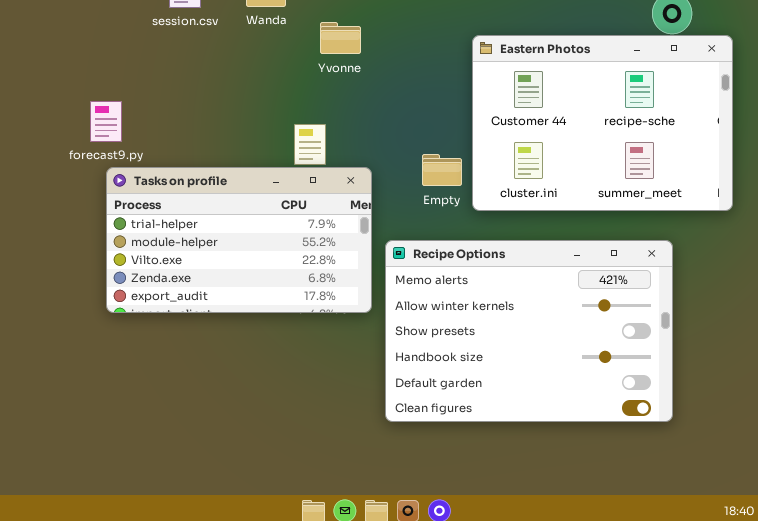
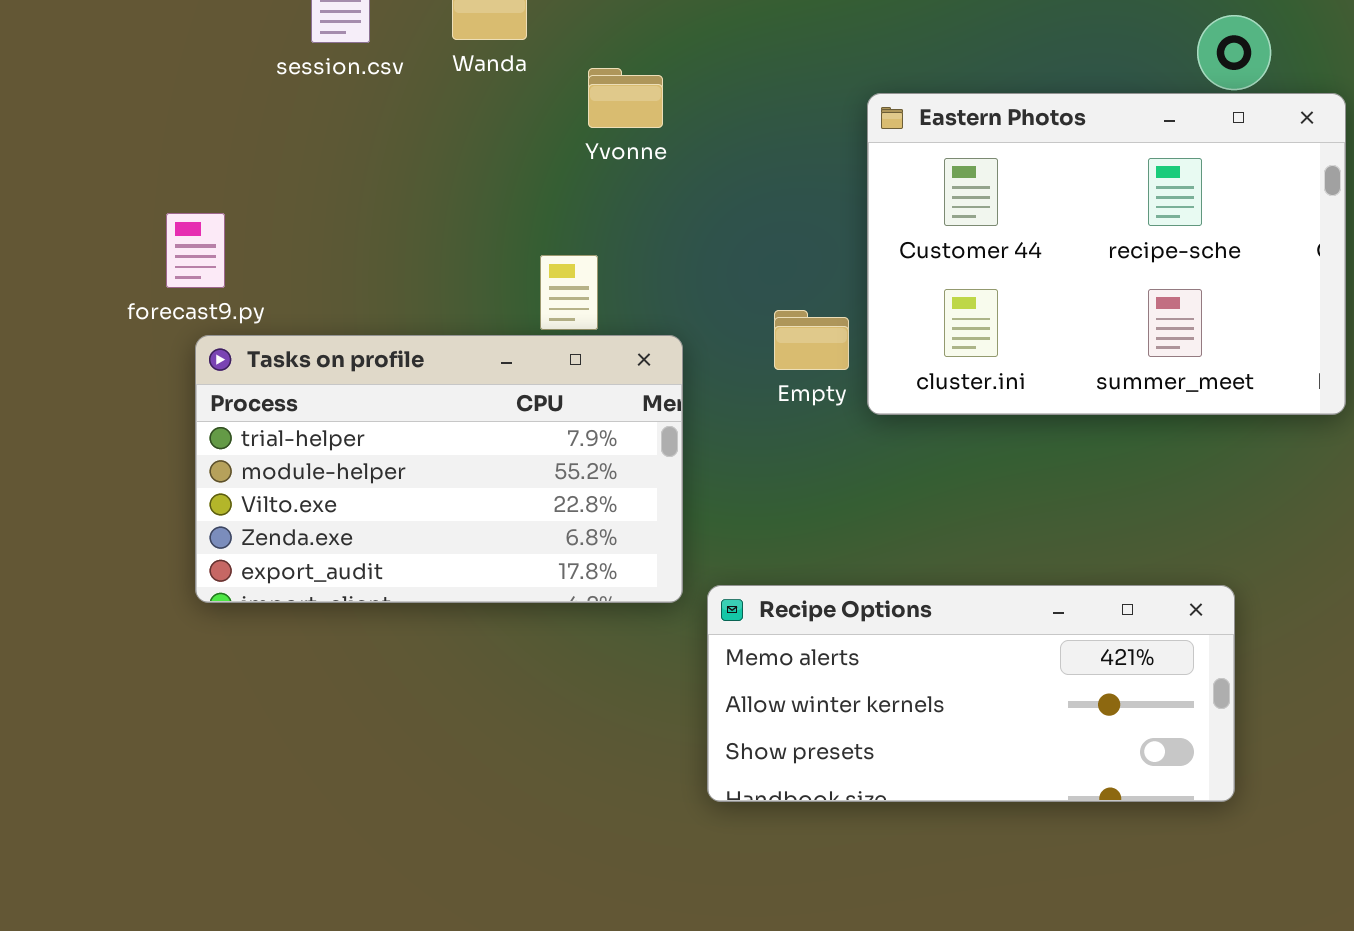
Recipe Options: [385,240,673,422] -> [707,585,1235,802], resized

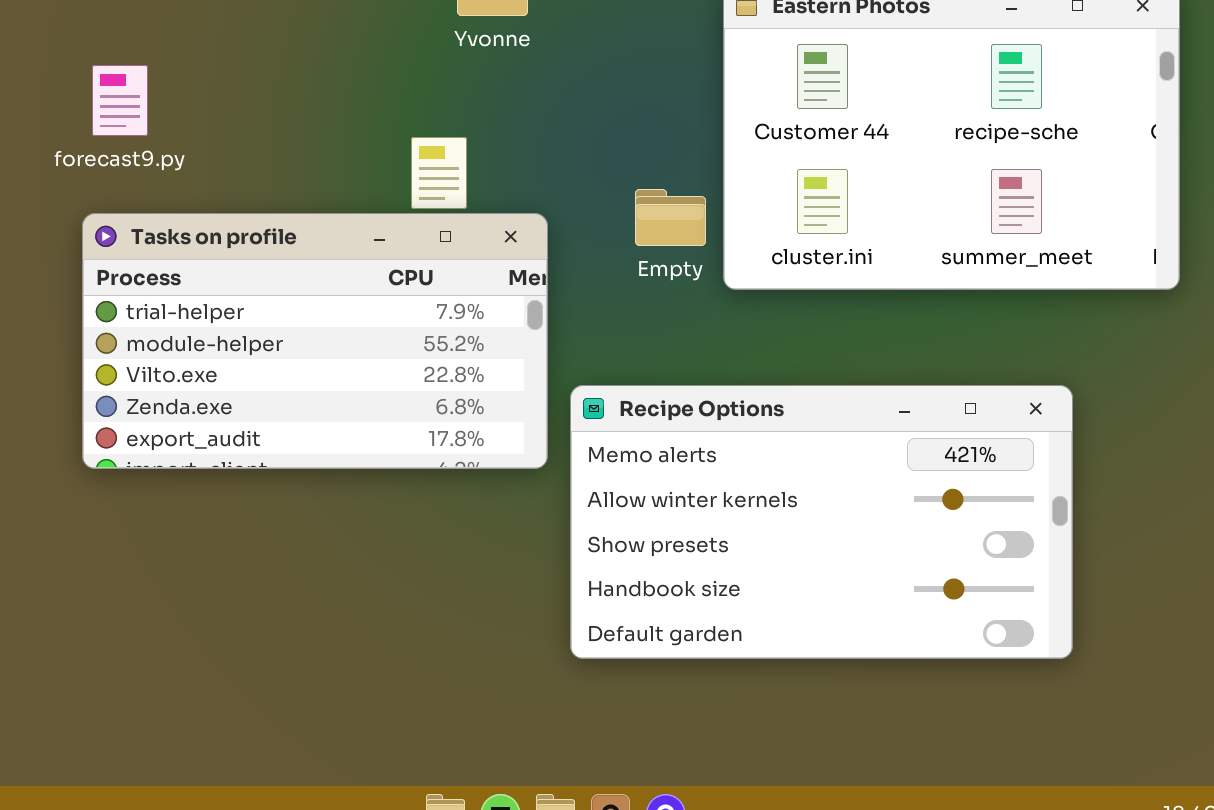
forecast9.py: [166,213,225,288] -> [92,65,148,136], moved
Recipe Options: [707,585,1235,802] -> [570,385,1073,659], resized

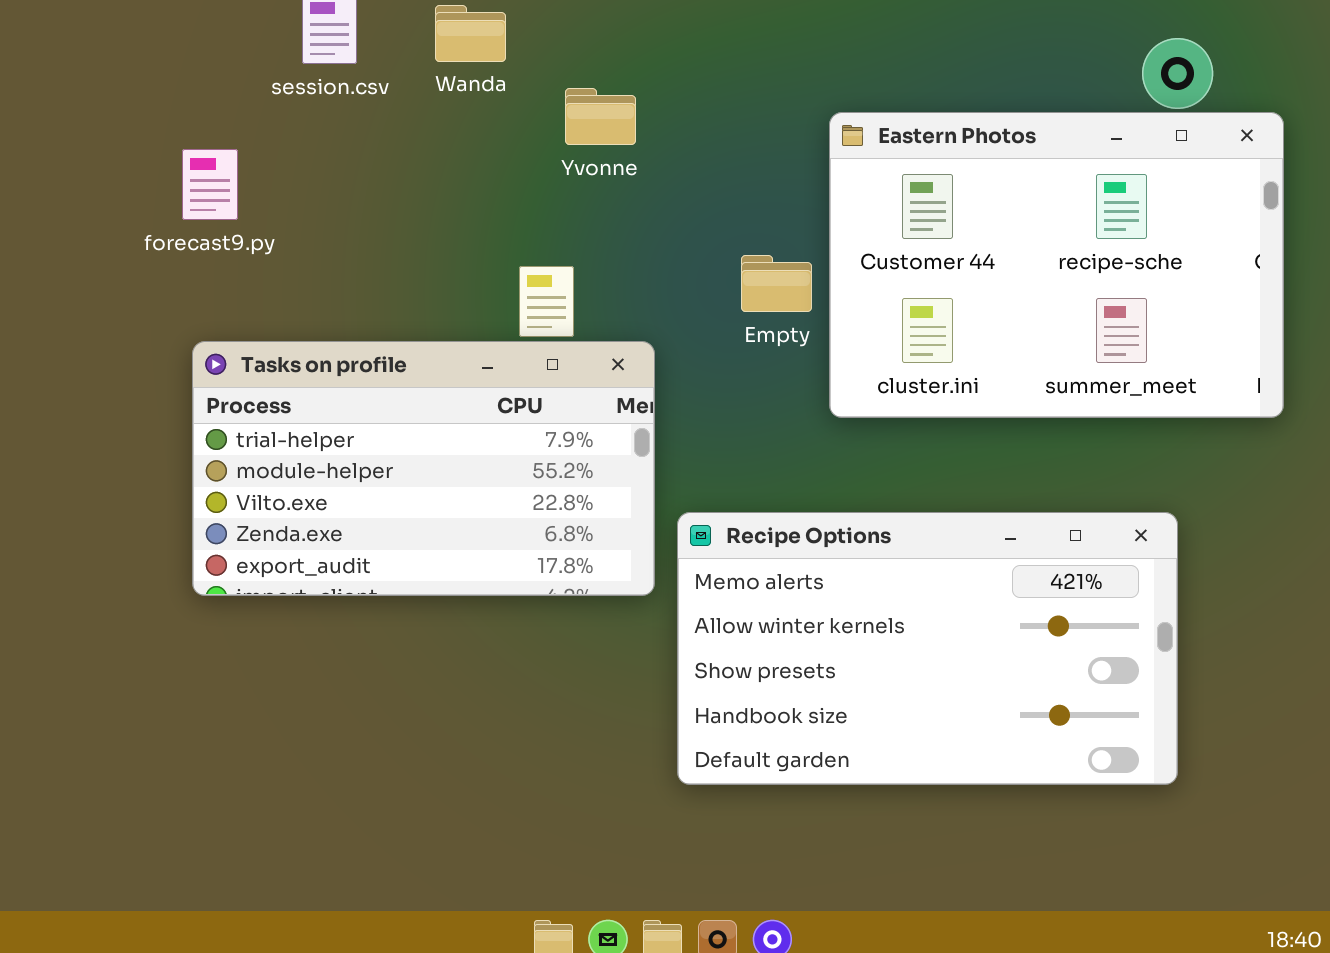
forecast9.py: [92,65,148,136] -> [182,149,238,220], moved
Empty: [635,189,706,246] -> [741,255,812,312], moved

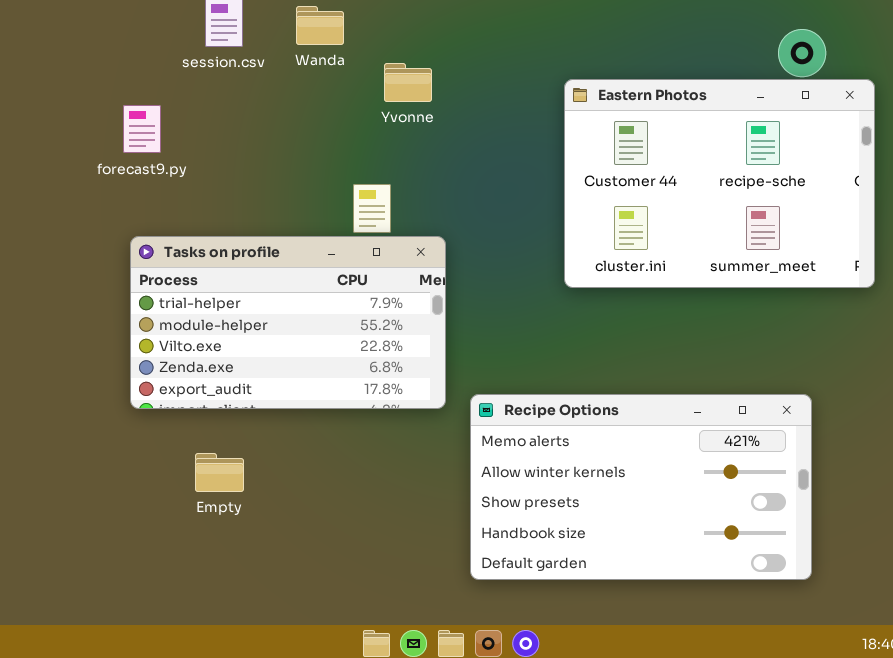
Empty: [741,255,812,312] -> [195,453,244,492], moved
Recipe Options: [677,512,1178,785] -> [470,394,812,580], moved

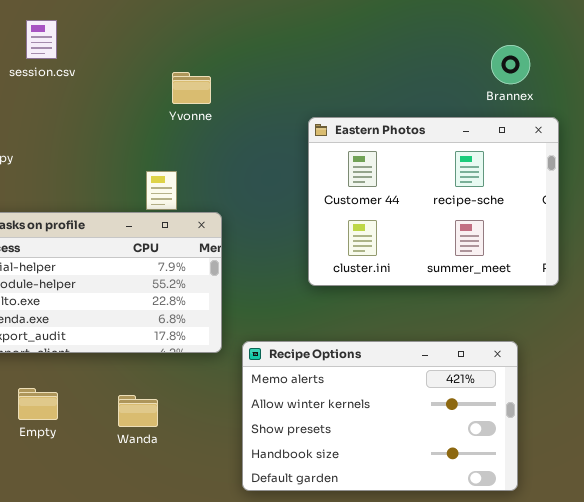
Wanda: [296,6,344,45] -> [118,395,158,427], moved
Eastern Photos: [564,79,875,288] -> [308,117,559,286], moved

